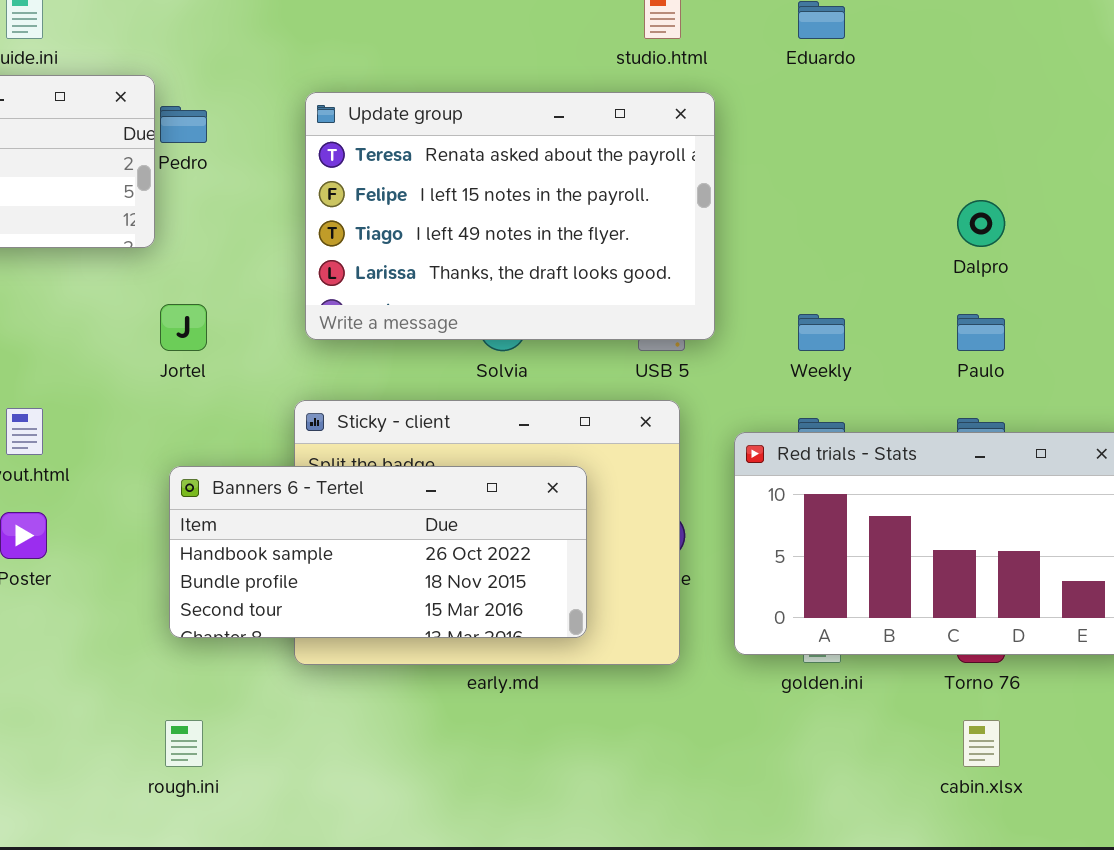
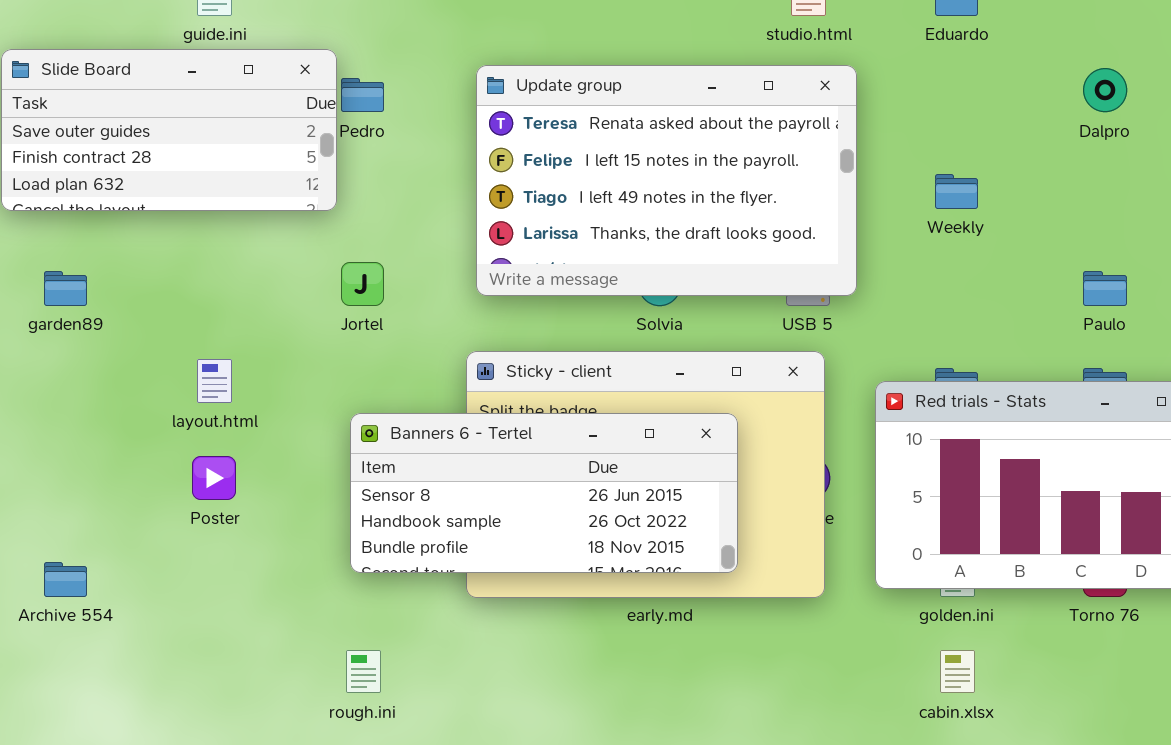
Dalpro: [957,200,1005,247] -> [1083,68,1127,112], moved
Weekly: [798,314,845,351] -> [935,174,978,209], moved
Banners 6 - Tertel: [169,466,587,638] -> [350,413,738,573], scrolled up 1 row
cabin.xlsx: [963,720,1000,767] -> [940,650,975,693], moved

